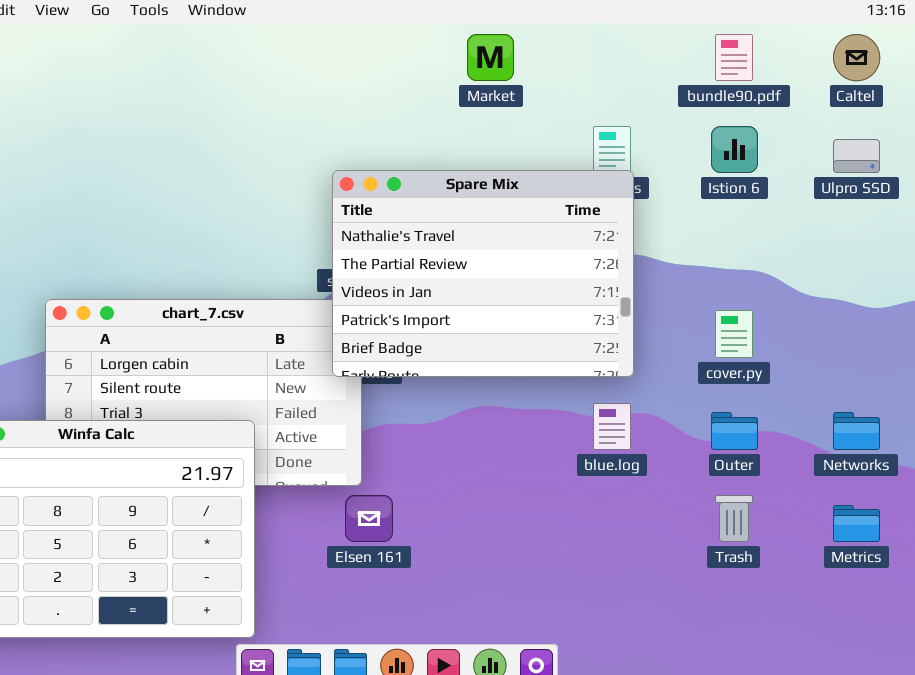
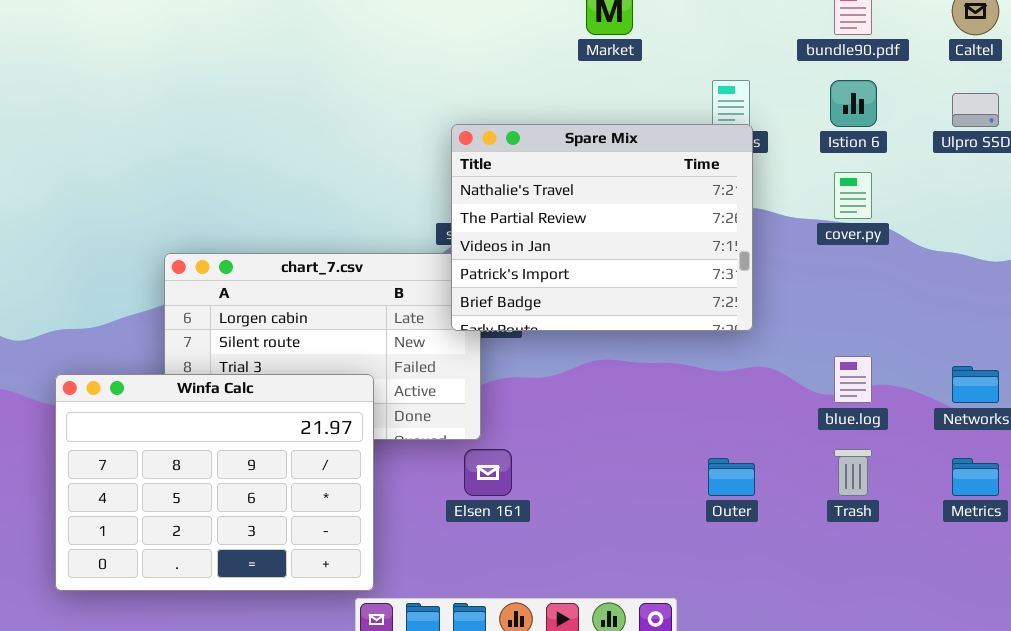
cover.py: [715,310,753,358] -> [834,172,872,219], moved
blue.log: [593,403,631,450] -> [834,356,872,403], moved
Outer: [711,412,758,450] -> [708,458,755,496], moved

